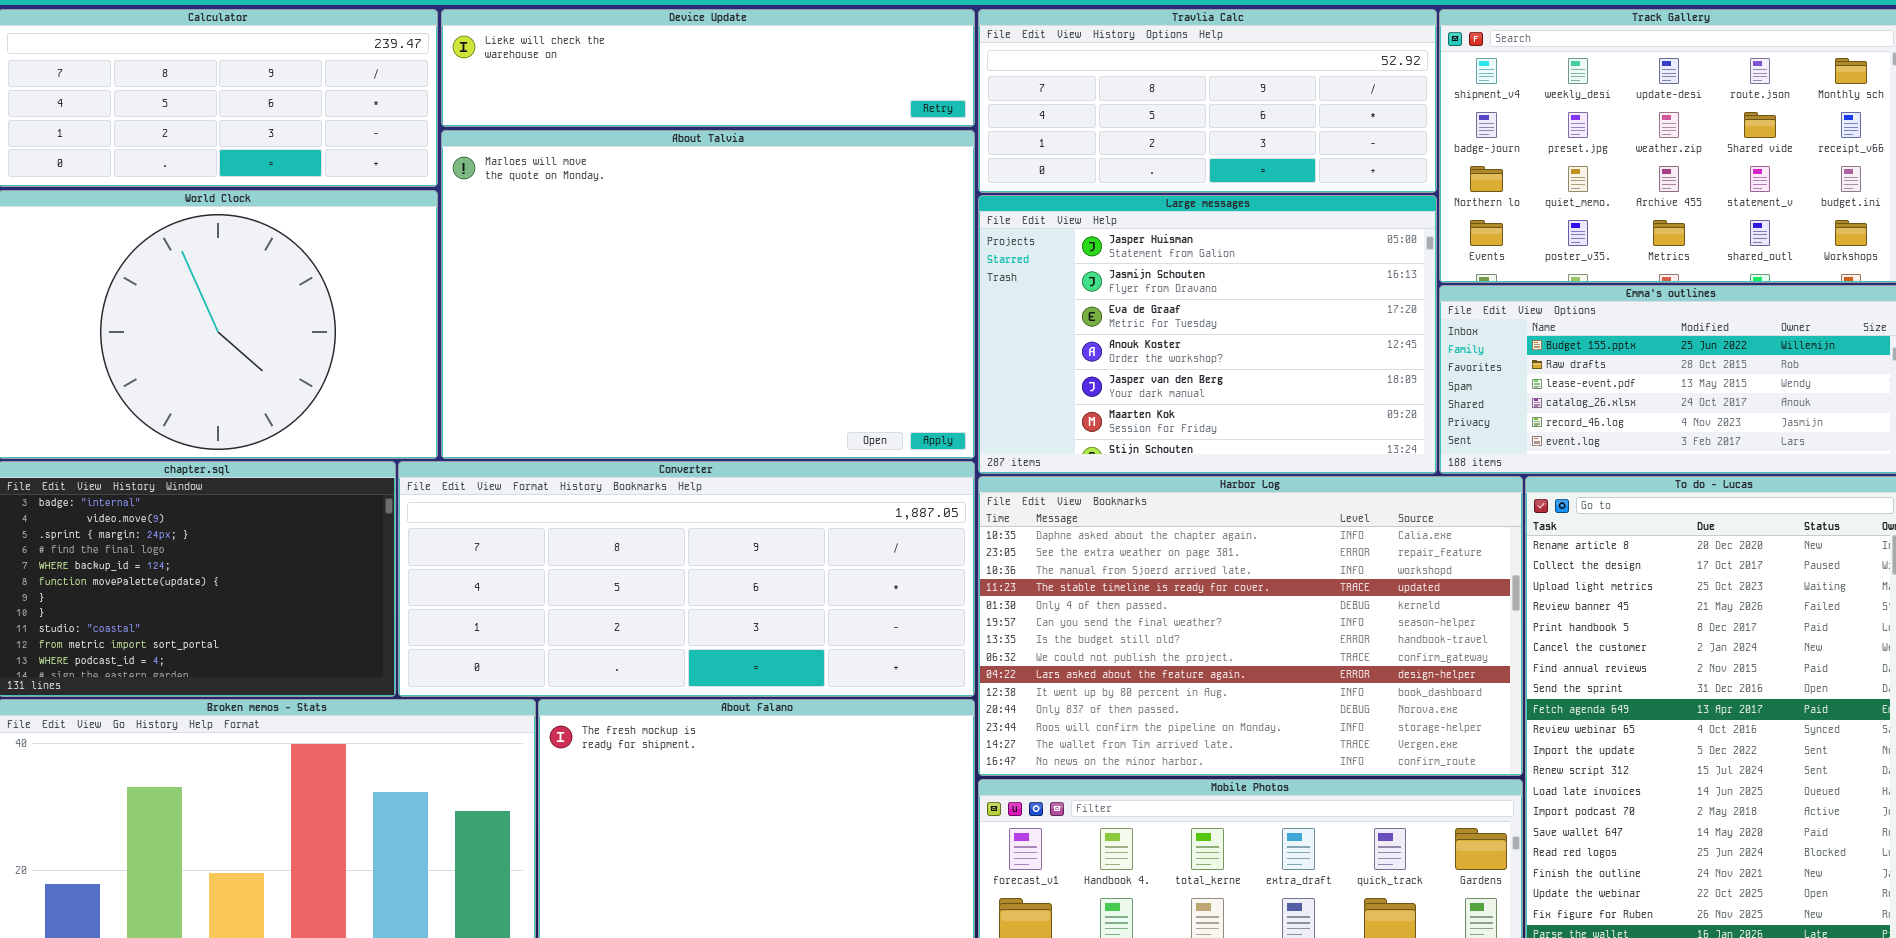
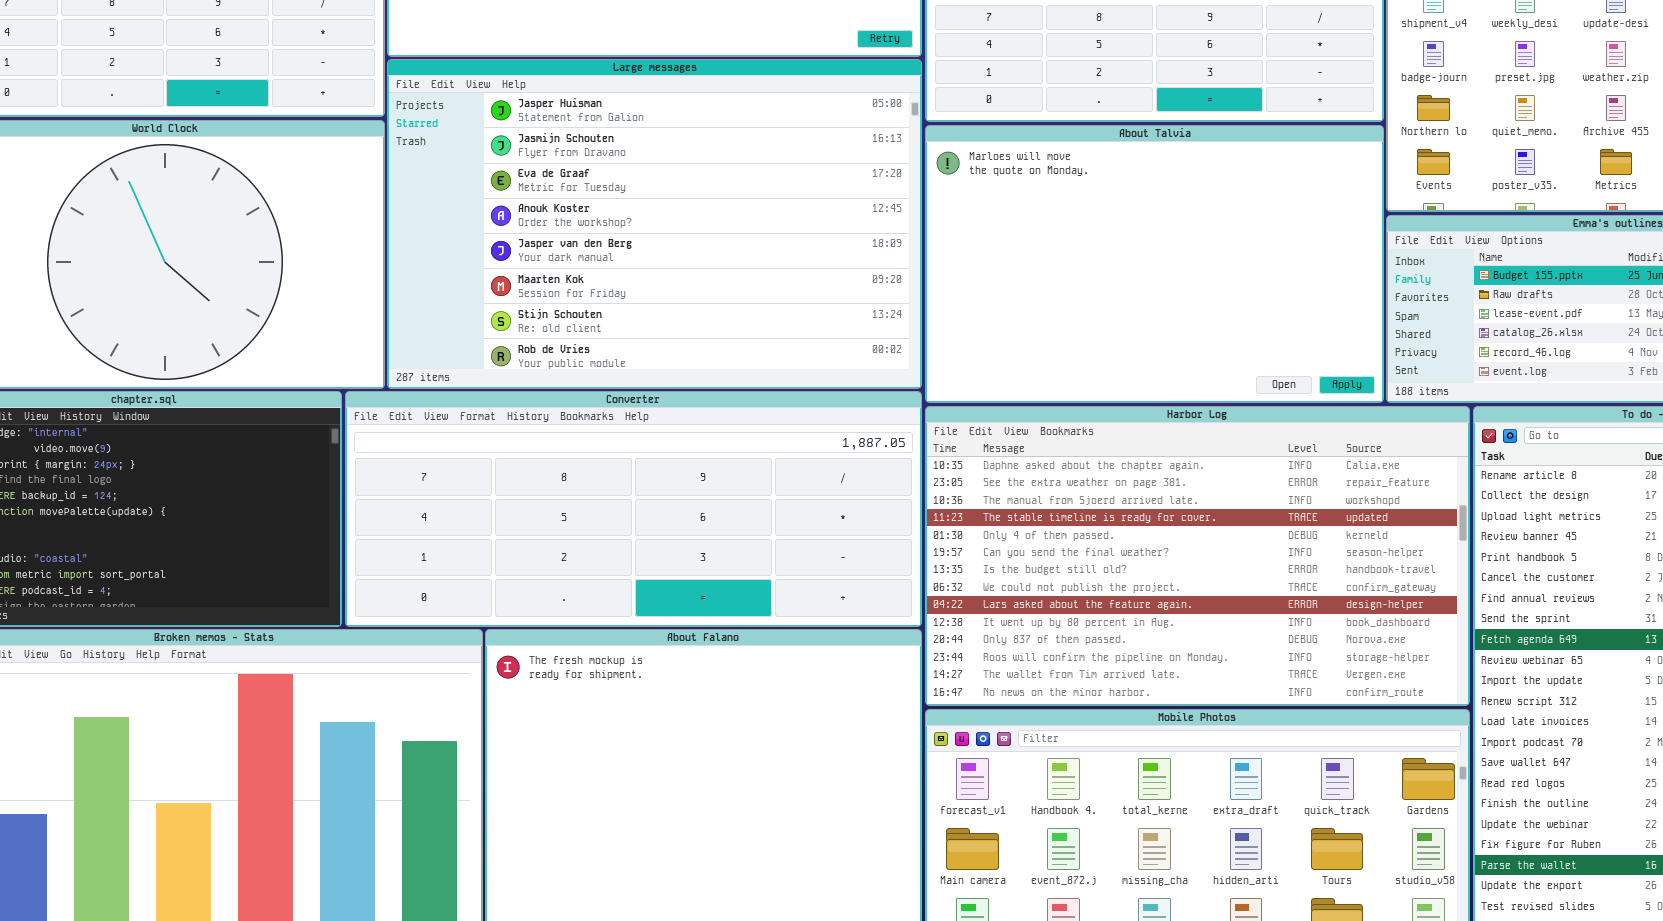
About Talvia: [441,130,975,459] -> [925,125,1384,403], moved, resized
Large messages: [978,195,1437,474] -> [387,59,922,389], moved, resized

